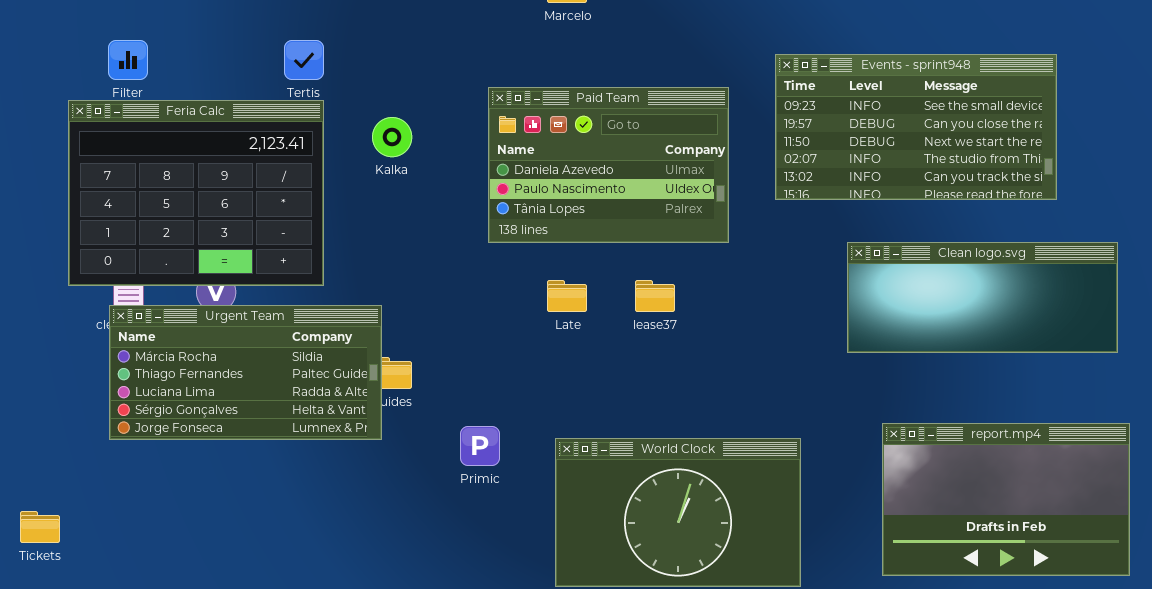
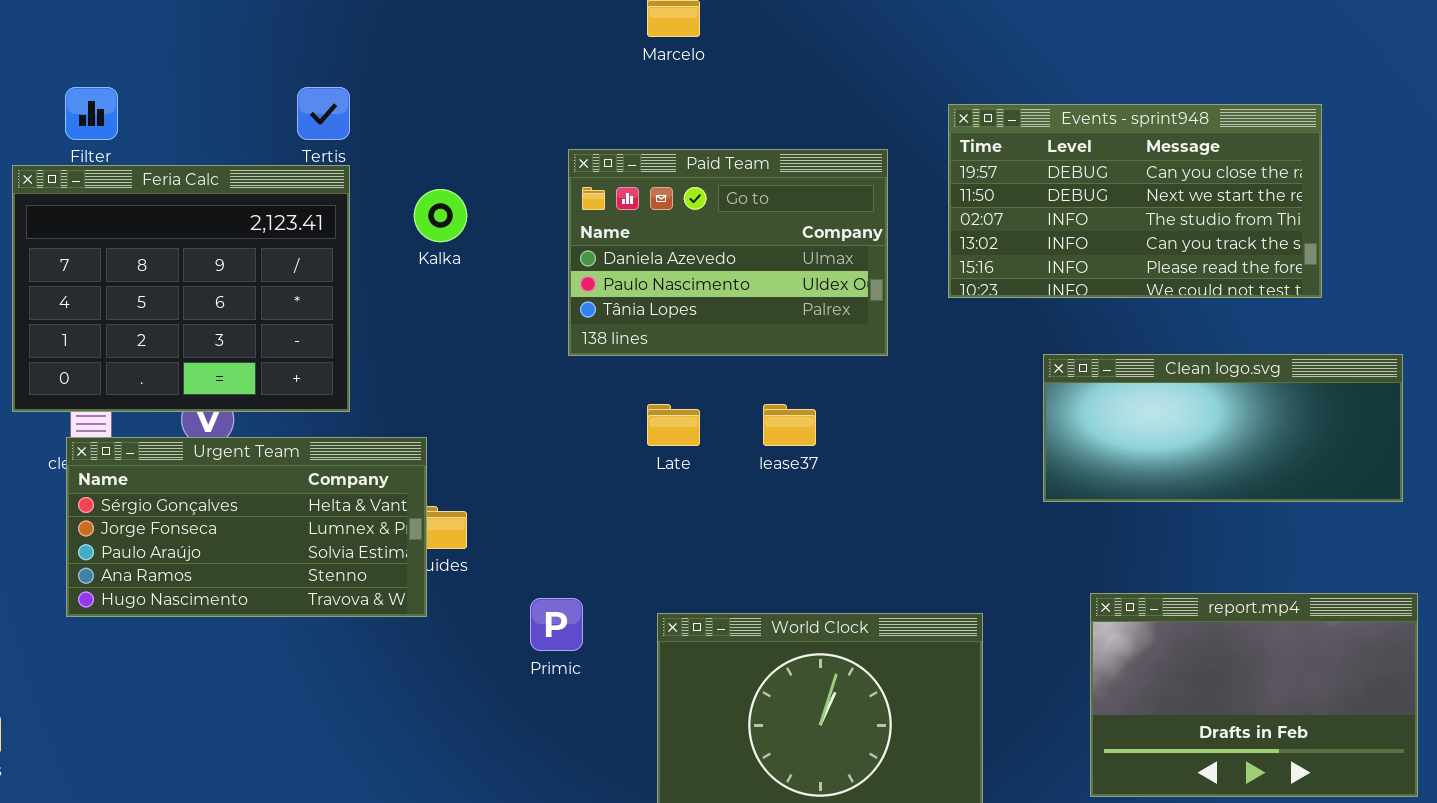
Events - sprint948: [775,54,1057,200] -> [948,104,1322,298], scrolled down 1 row
Urgent Team: [109,305,382,440] -> [66,437,427,617], scrolled down 3 rows

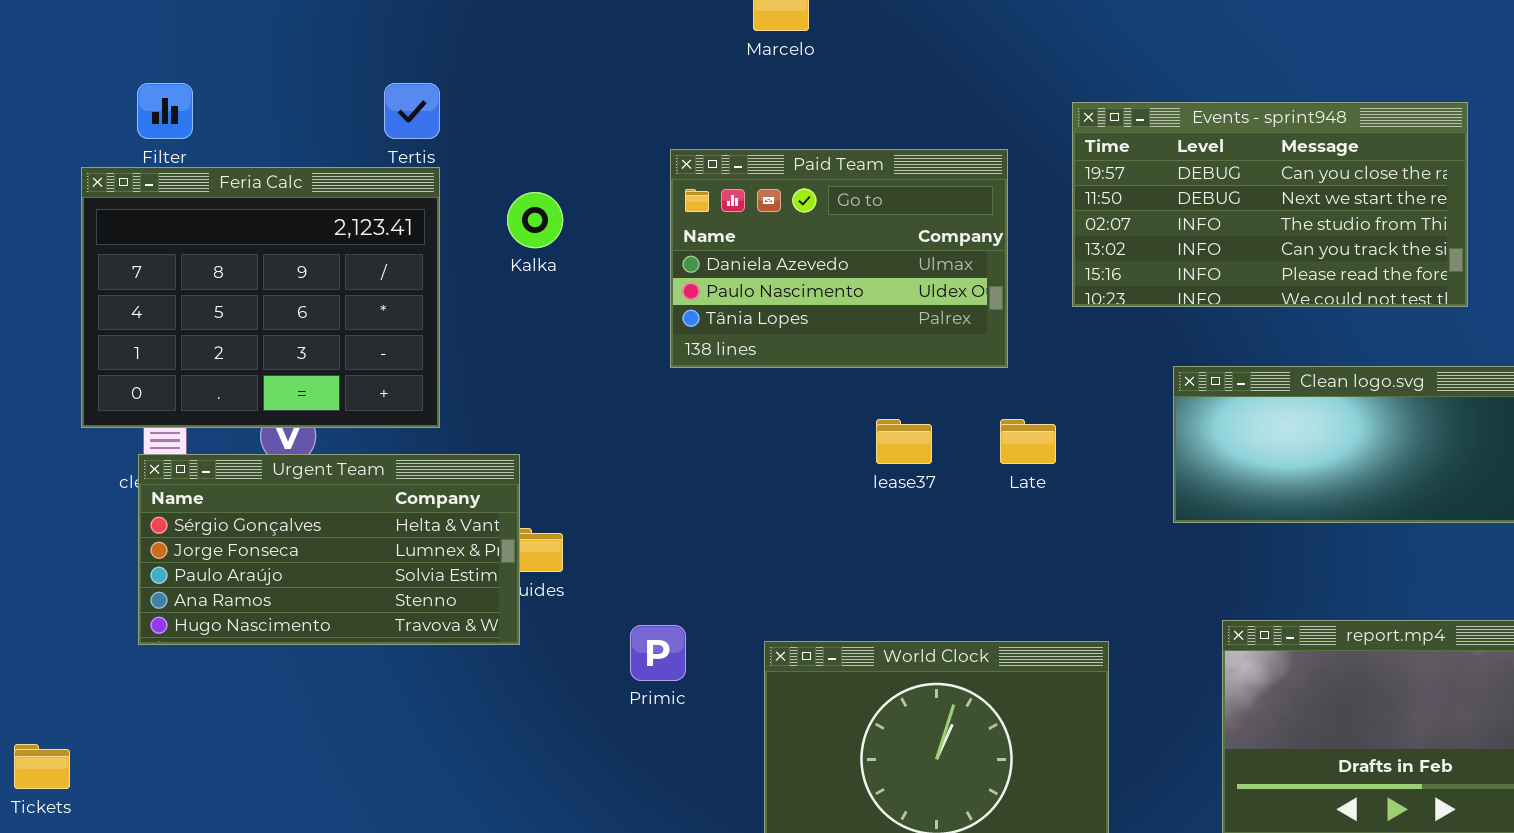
Late: [647,404,700,446] -> [1000,419,1056,464], moved

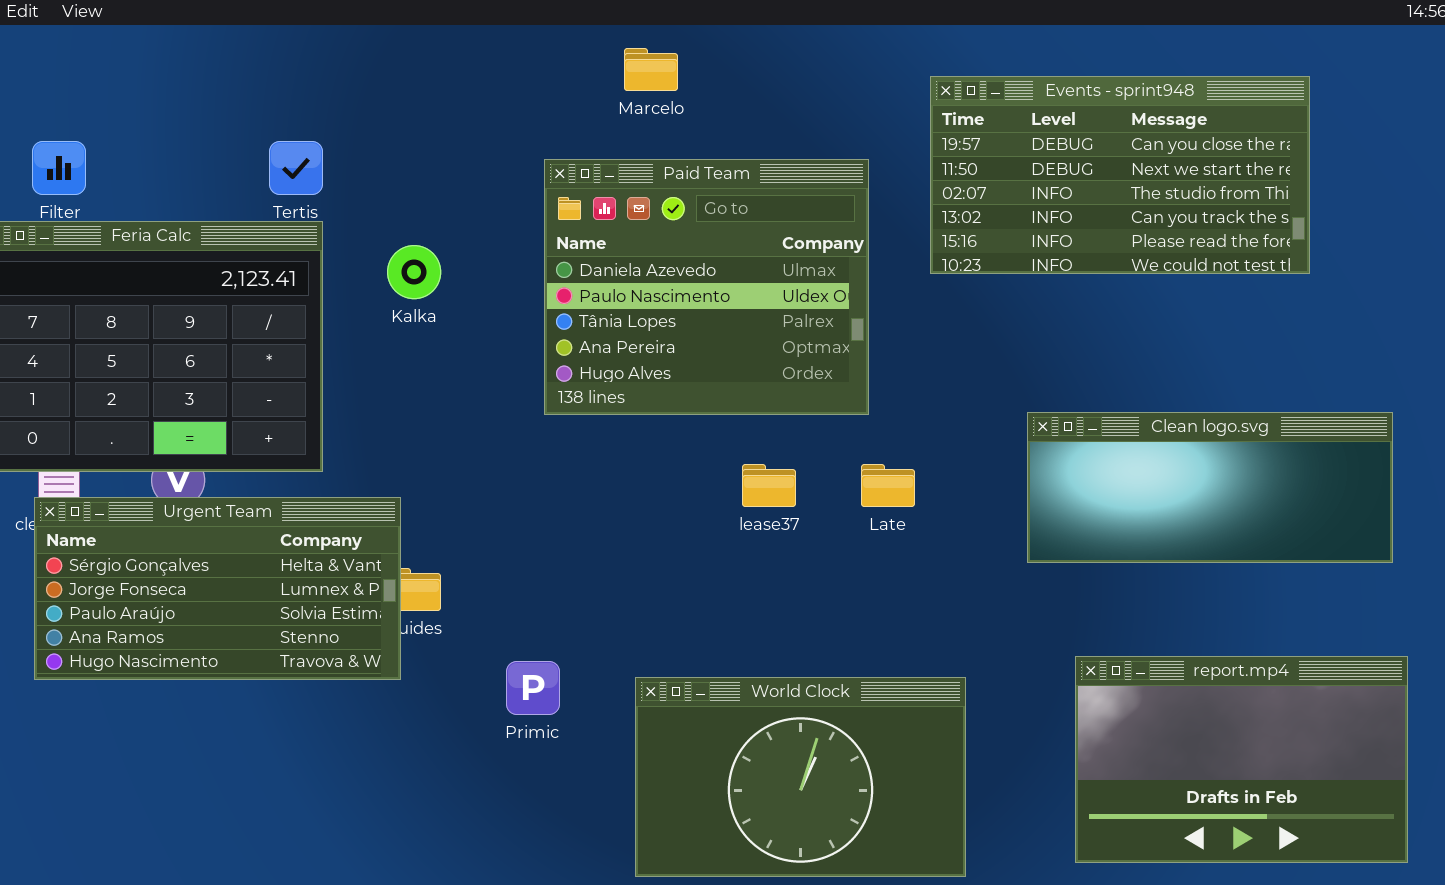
Events - sprint948: [1072,102,1468,307] -> [930,76,1310,274], moved
Paid Team: [670,149,1008,368] -> [544,159,869,415], resized

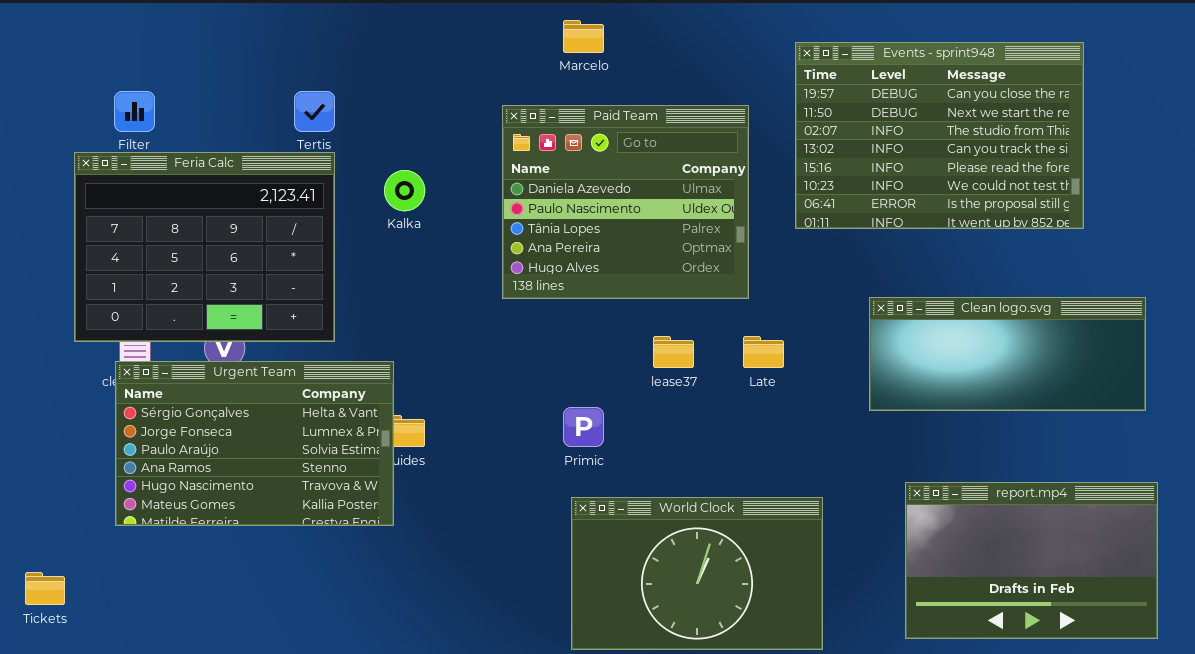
Events - sprint948: [930,76,1310,274] -> [795,42,1084,229], resized
Urgent Team: [34,497,401,680] -> [115,361,394,526], resized
Primic: [506,661,560,715] -> [563,407,604,447], moved

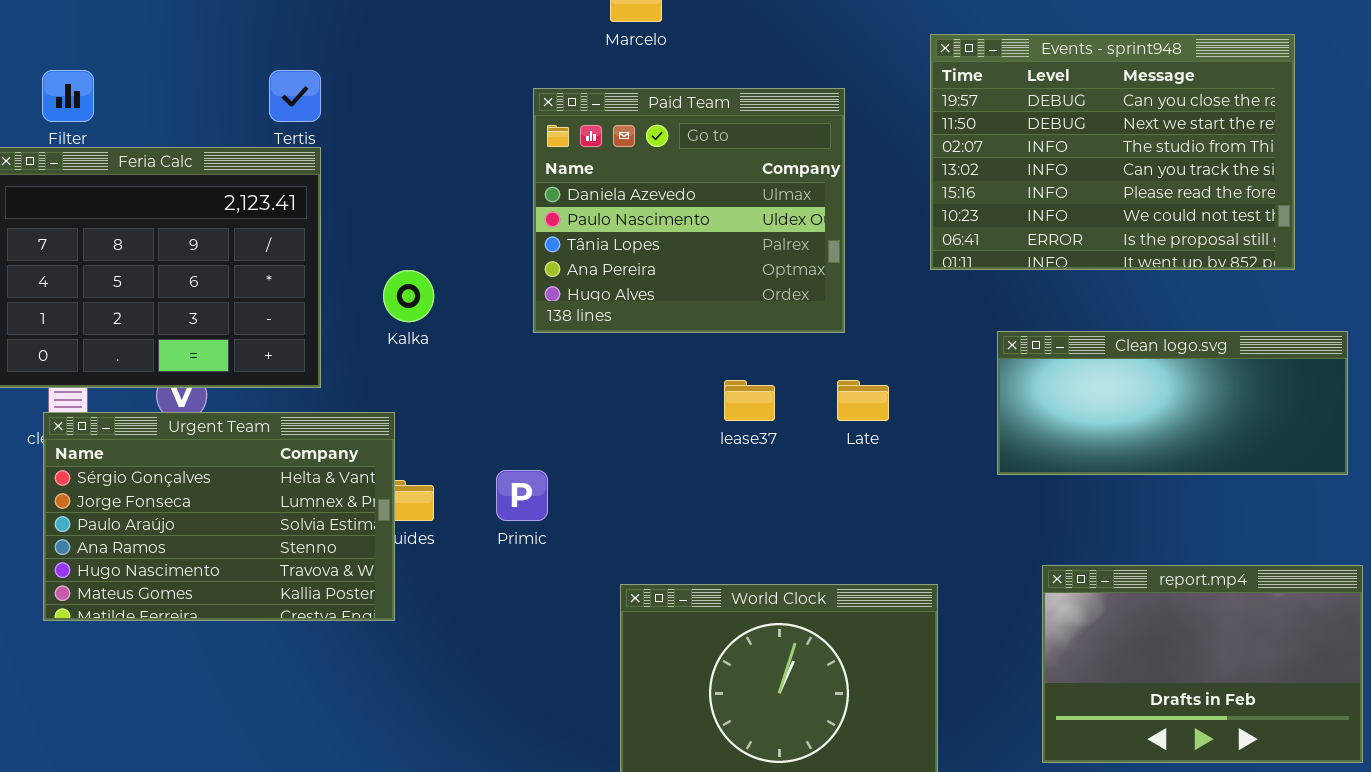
Events - sprint948: [795,42,1084,229] -> [930,34,1295,270], moved
Kalka: [384,170,425,211] -> [383,270,434,322], moved
Primic: [563,407,604,447] -> [496,470,548,521], moved

